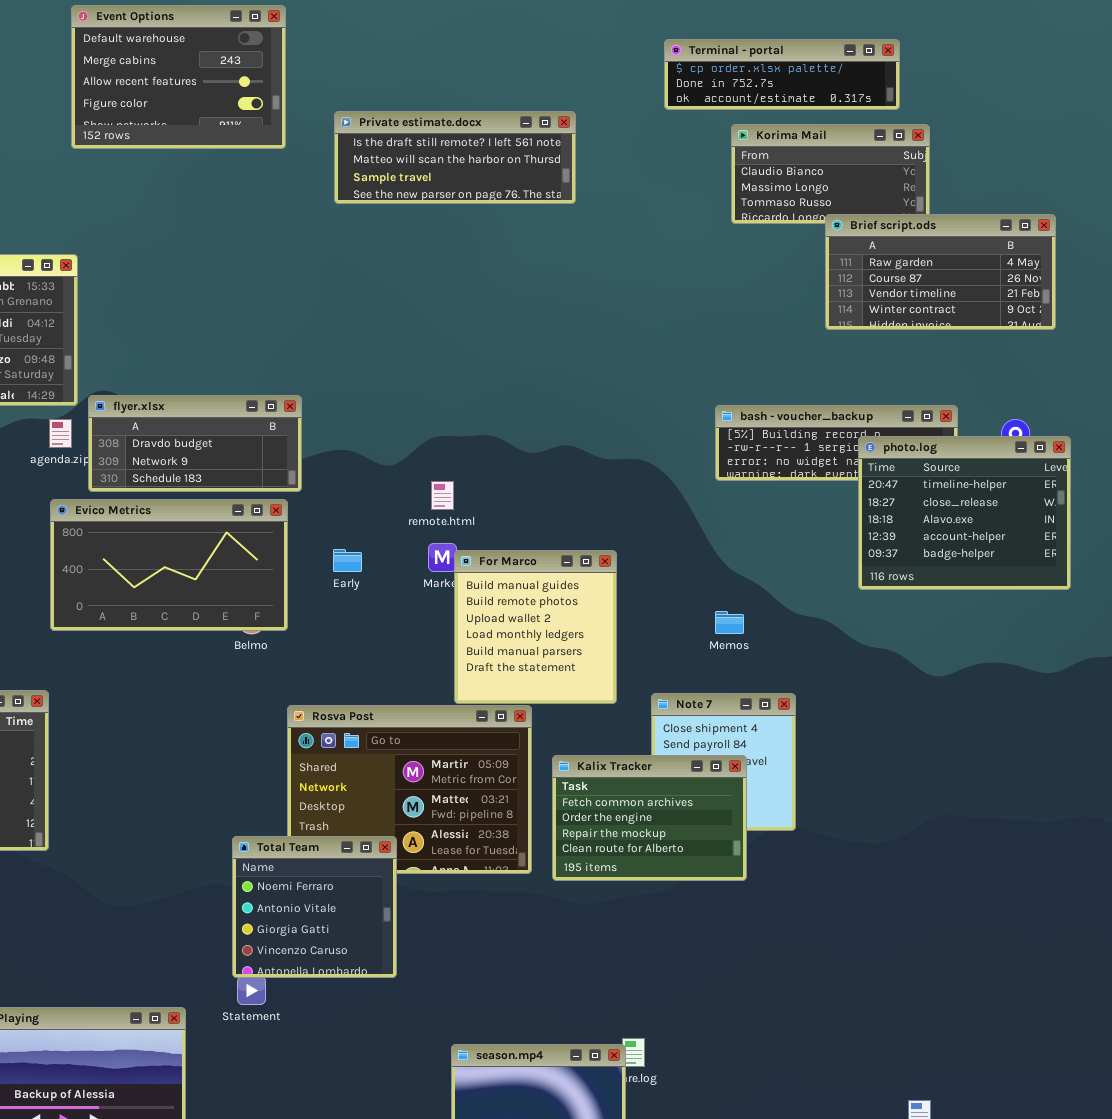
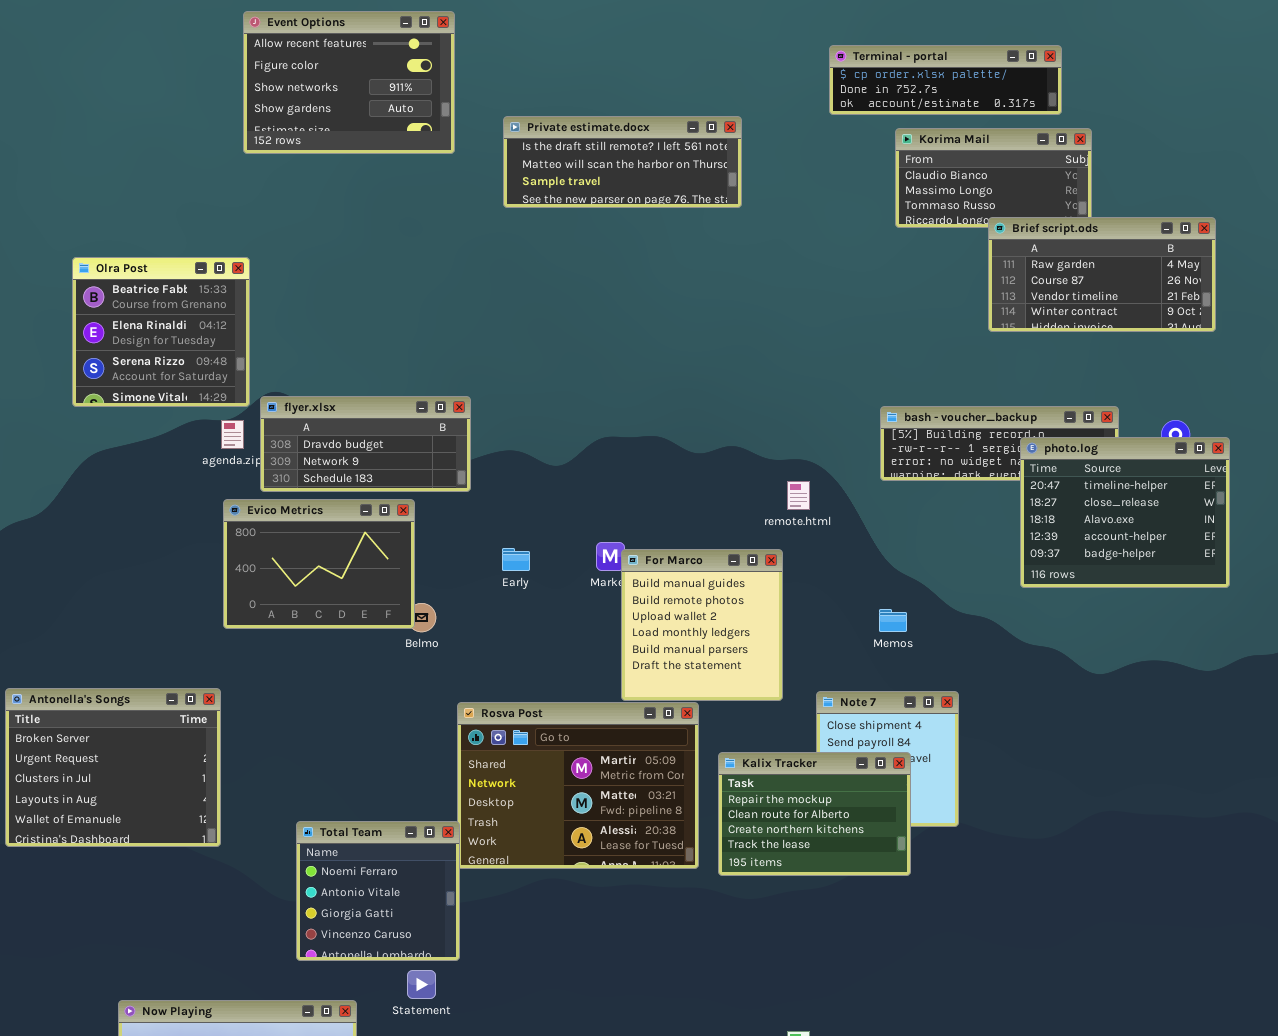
Event Options: [71,5,286,149] -> [243,11,455,154], scrolled down 2 rows
remote.html: [431,481,454,510] -> [787,481,810,510], moved
Evico Metrics: [50,499,288,631] -> [223,499,415,629], resized
Kalix Tracker: [552,755,747,881] -> [718,752,911,876], scrolled down 2 rows
Total Team: [232,836,397,978] -> [296,821,460,961], moved

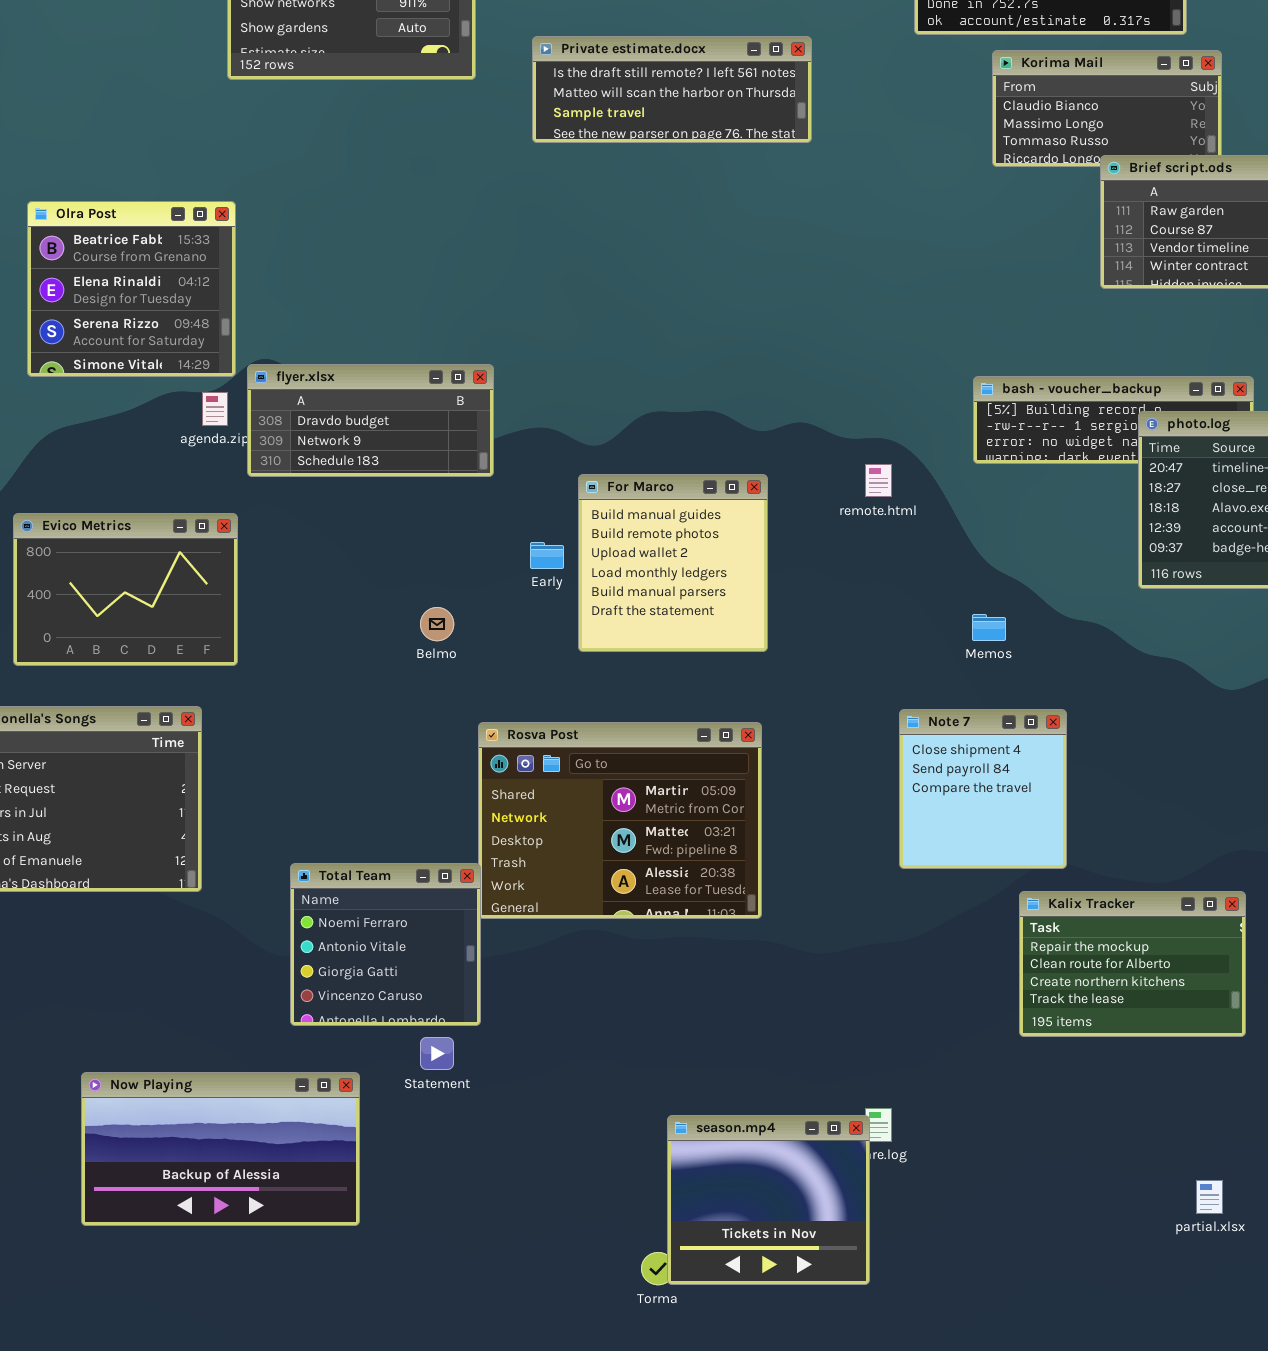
Evico Metrics: [223,499,415,629] -> [13,513,238,666], moved
For Marco: [621,549,783,701] -> [578,474,768,652], moved
Kalix Tracker: [718,752,911,876] -> [1019,891,1246,1037], moved

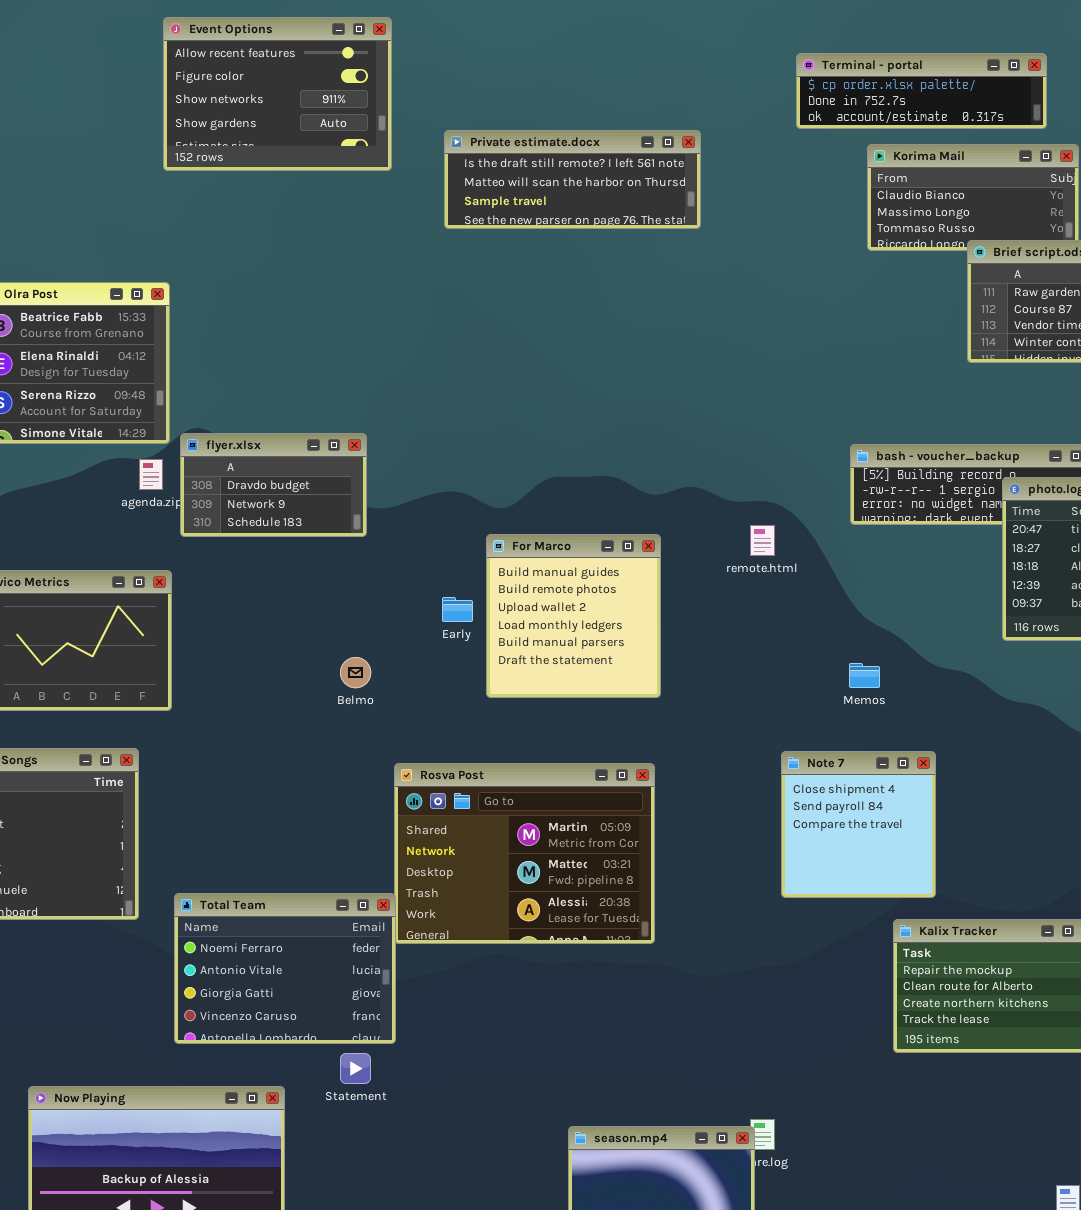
flyer.xlsx: [247,364,494,477] -> [180,433,367,537], resized
Total Team: [290,863,481,1026] -> [174,893,396,1044], resized

